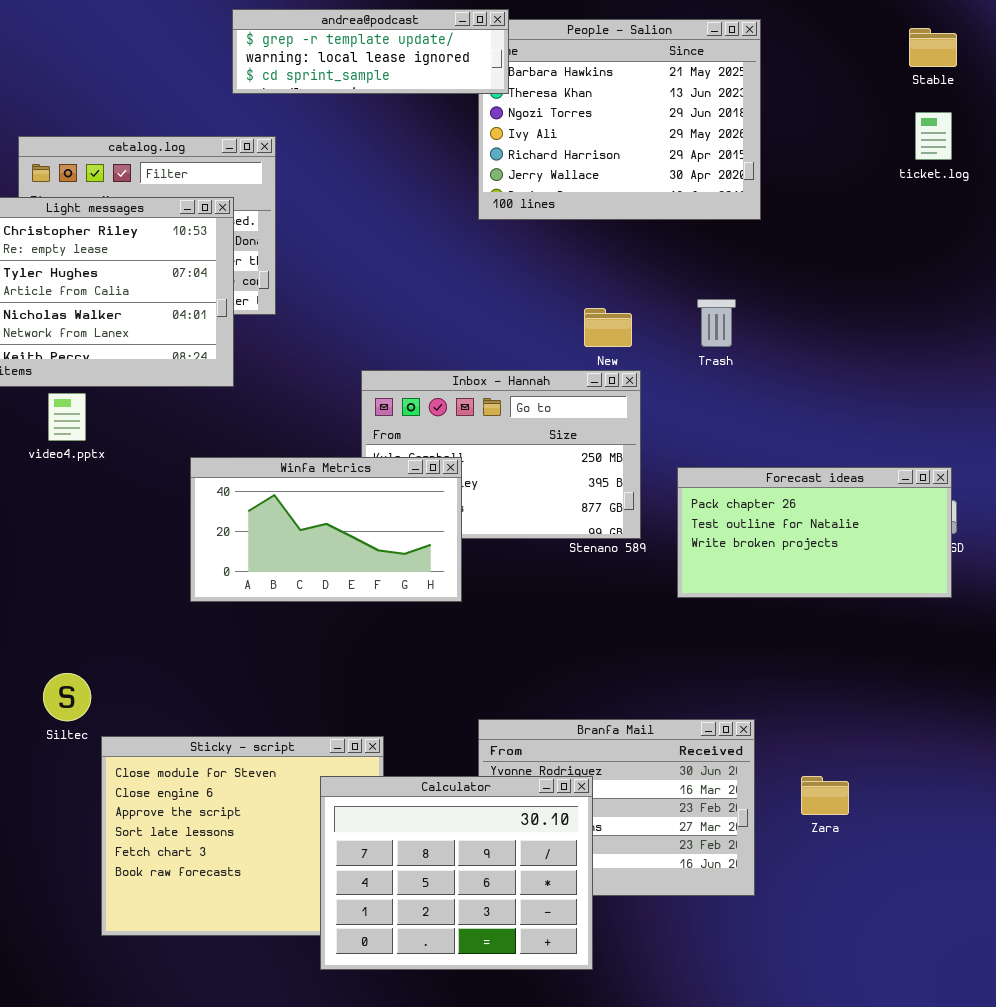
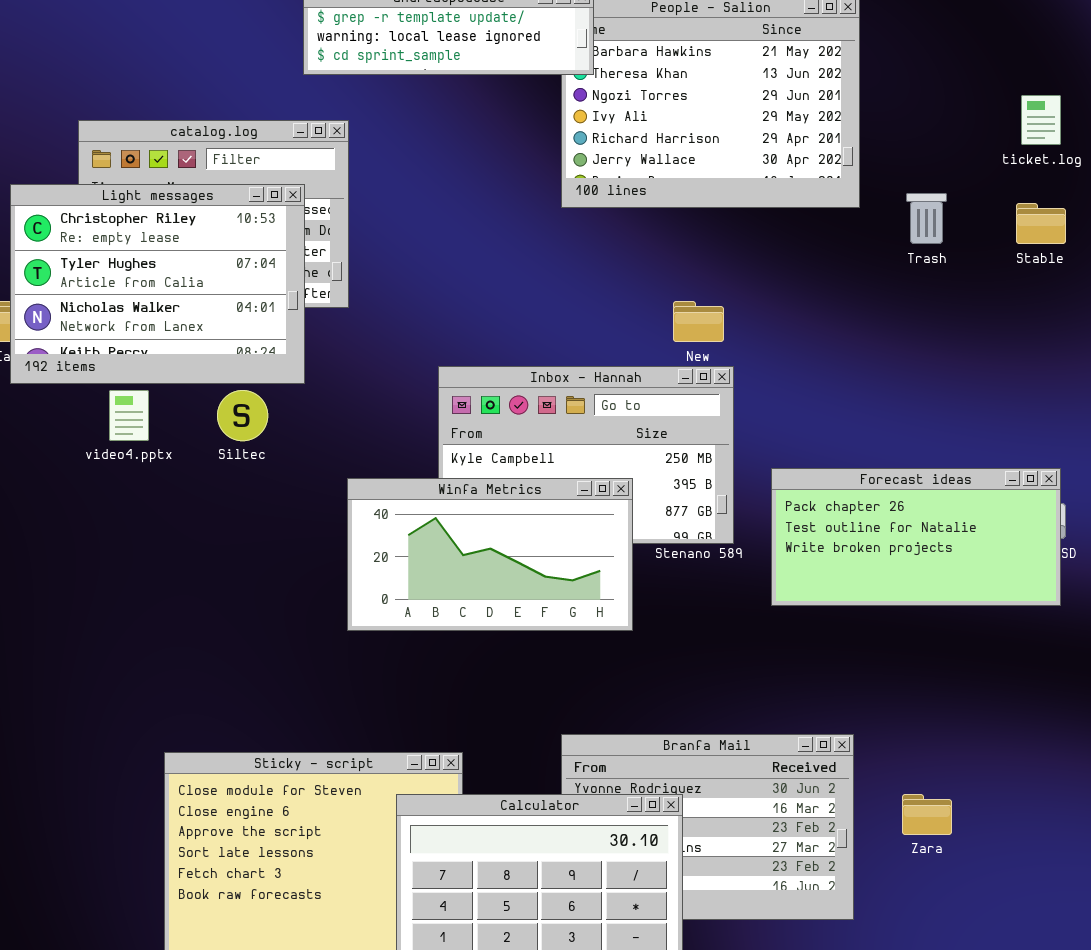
Stable: [909,28,957,67] -> [1016,203,1066,244], moved
Trash: [697,299,736,347] -> [906,193,947,244], moved
Winfa Metrics: [190,457,462,602] -> [347,478,633,631], moved
Siltec: [43,673,91,721] -> [217,390,268,441], moved

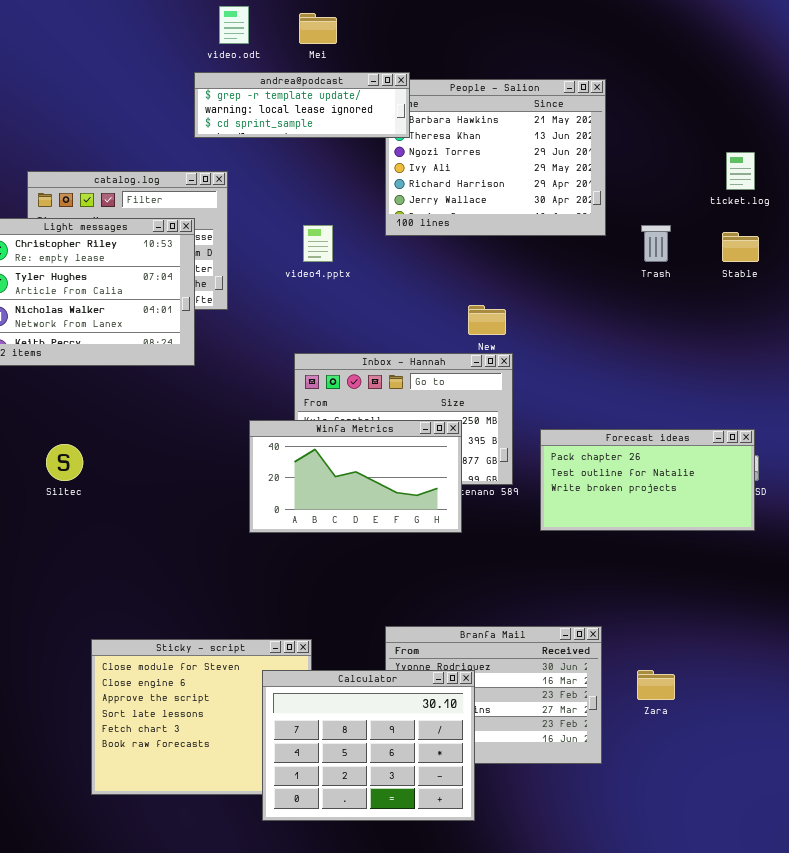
video4.pptx: [109,390,149,441] -> [303,225,333,262], moved
Siltec: [217,390,268,441] -> [46,444,83,481], moved
Winfa Metrics: [347,478,633,631] -> [249,420,462,533], moved

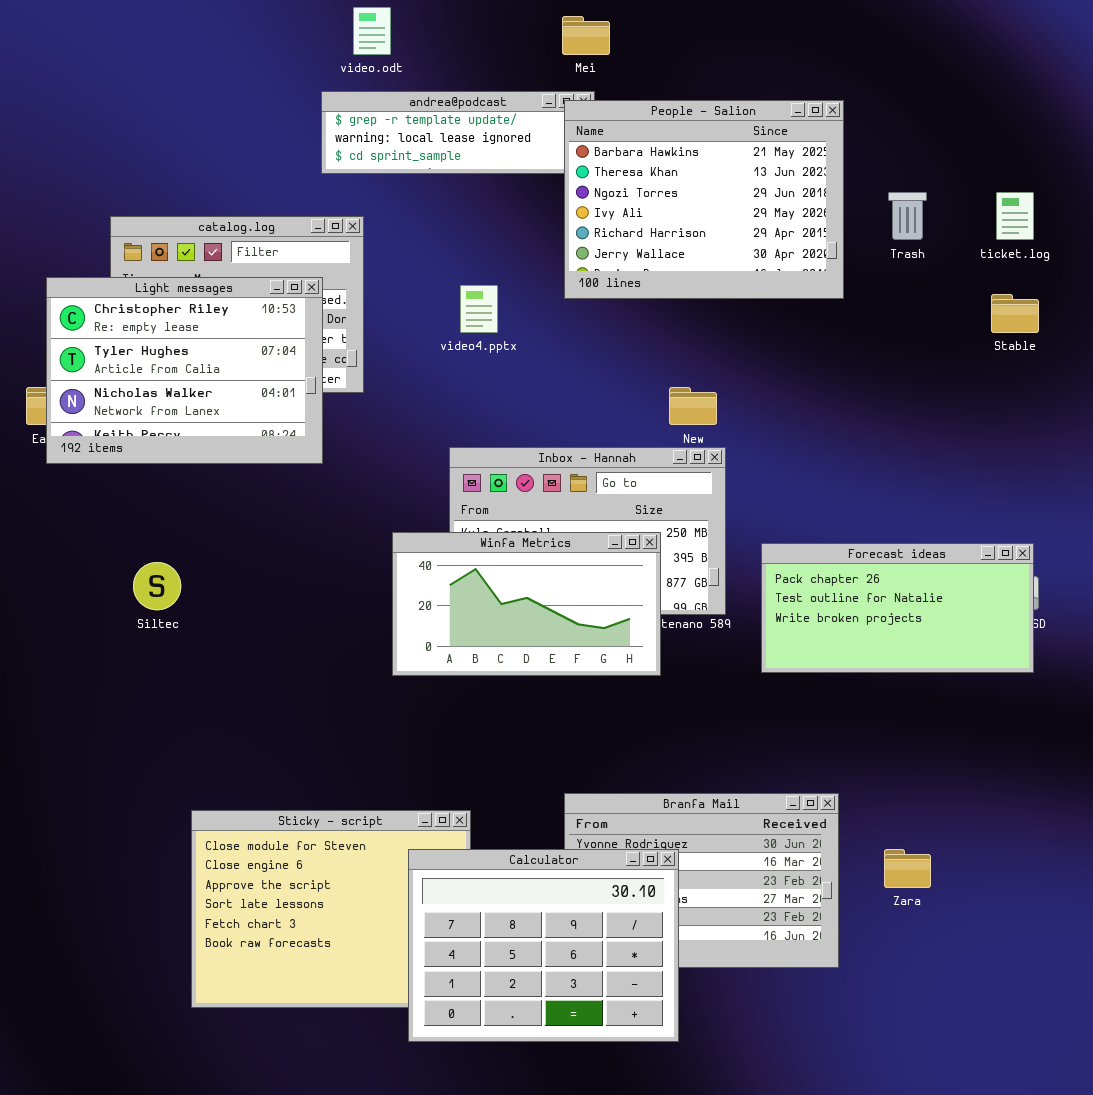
Mei: [299,13,337,44] -> [562,16,610,55], moved
People - Salion: [385,79,606,236] -> [564,100,844,299], raised
Trash: [641,225,671,262] -> [888,192,927,240], moved

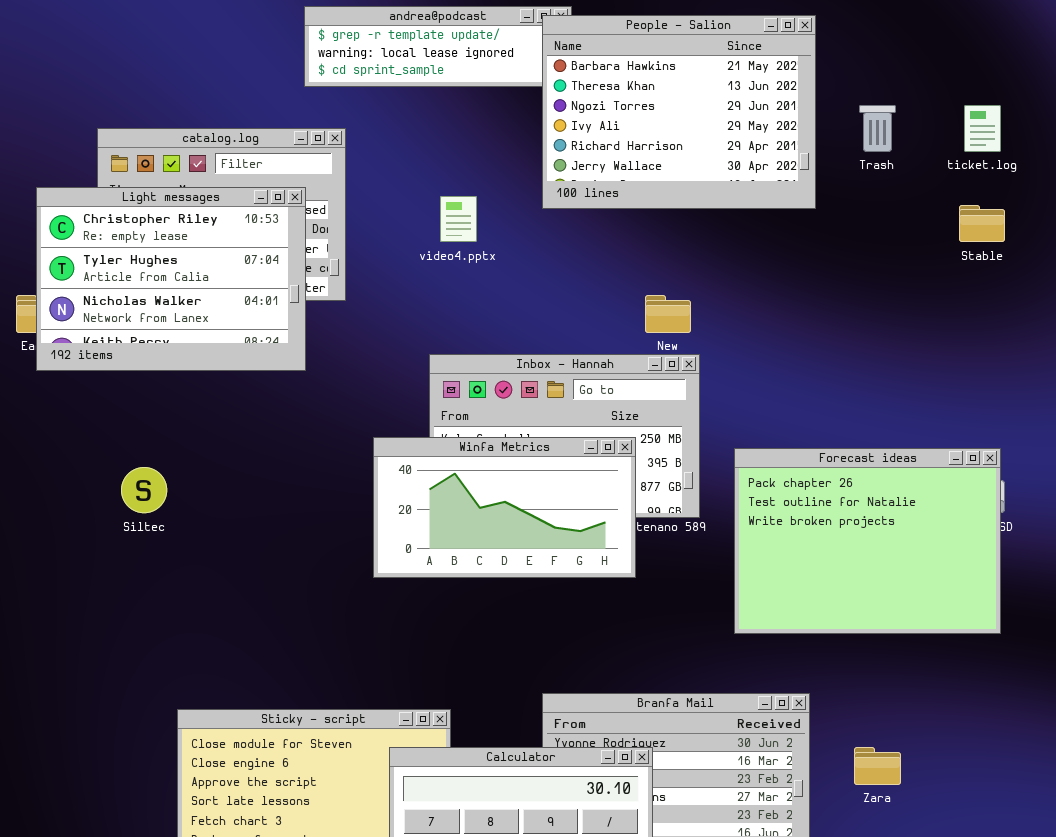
Forecast ideas: [761,543,1034,673] -> [734,448,1001,634], resized

